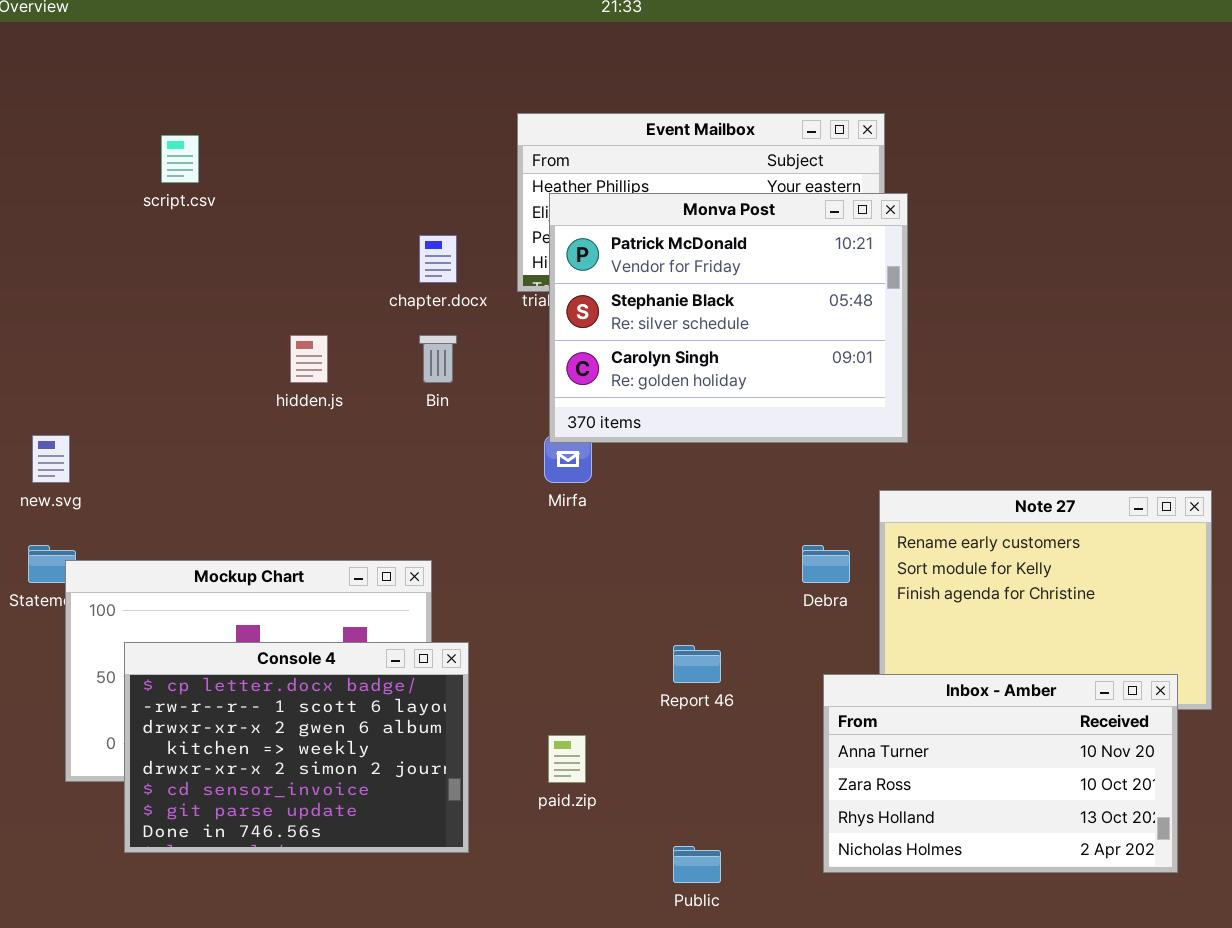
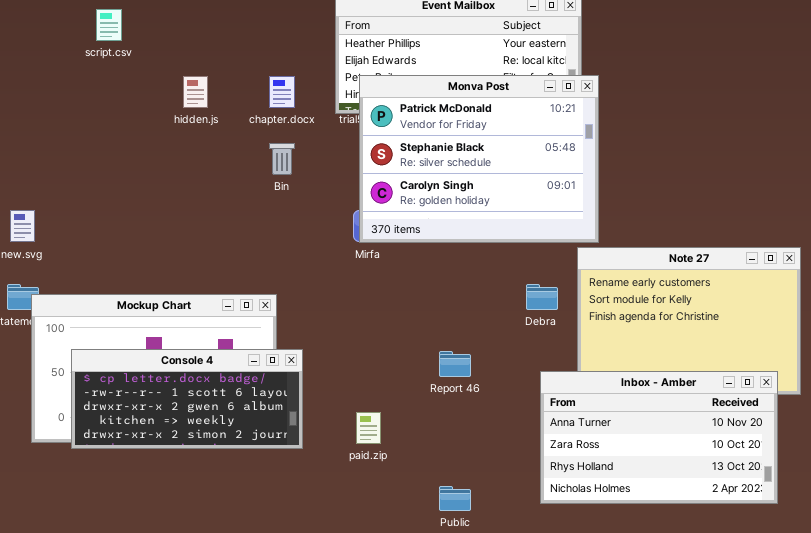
Monva Post: [549,193,908,443] -> [359,75,599,243], moved
hidden.js: [290,335,328,383] -> [183,76,208,108], moved
Console 4: [124,642,469,853] -> [71,349,303,449], resized

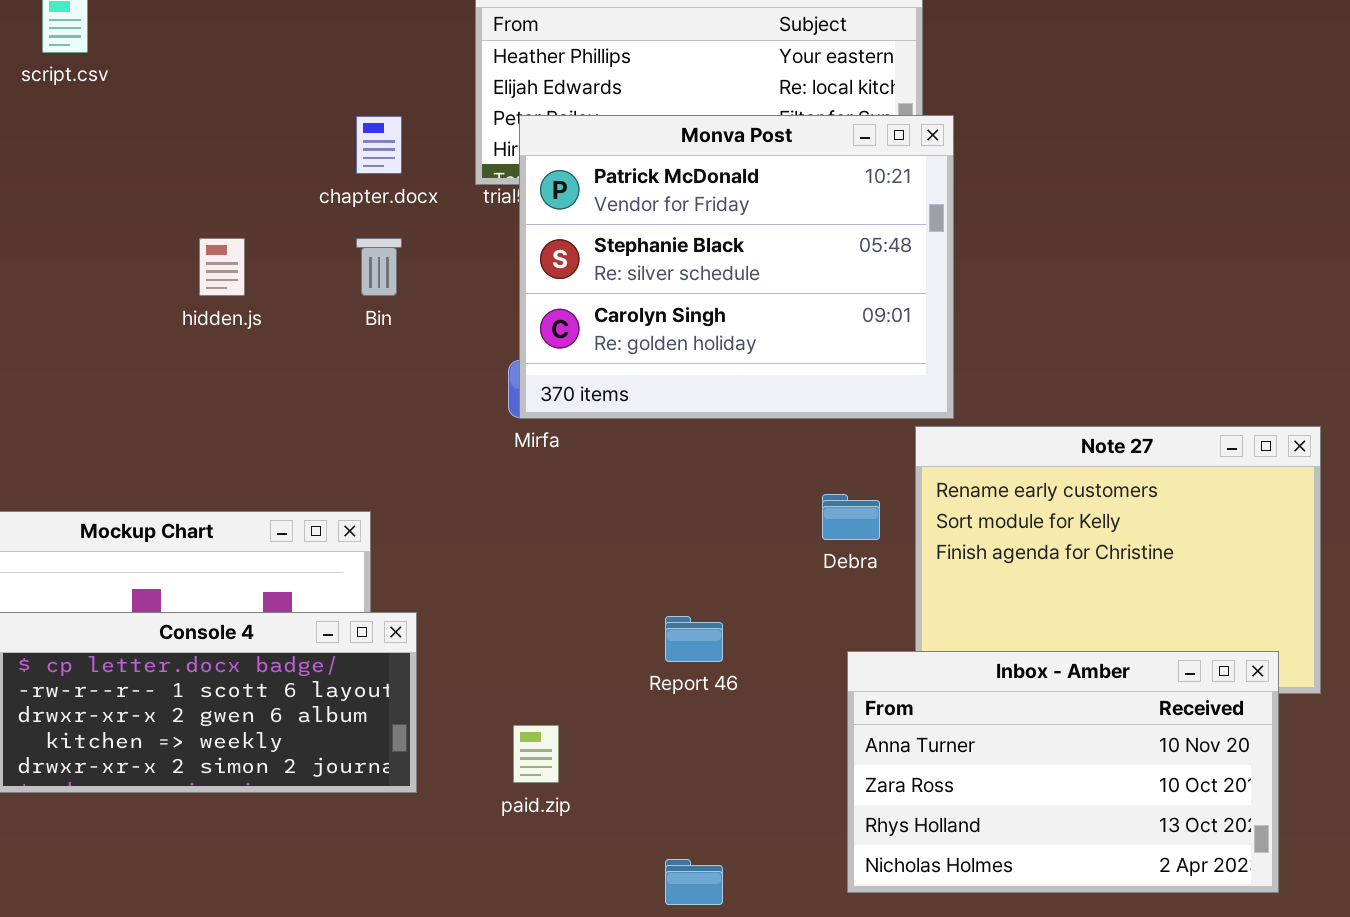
hidden.js: [183,76,208,108] -> [199,238,245,296], moved

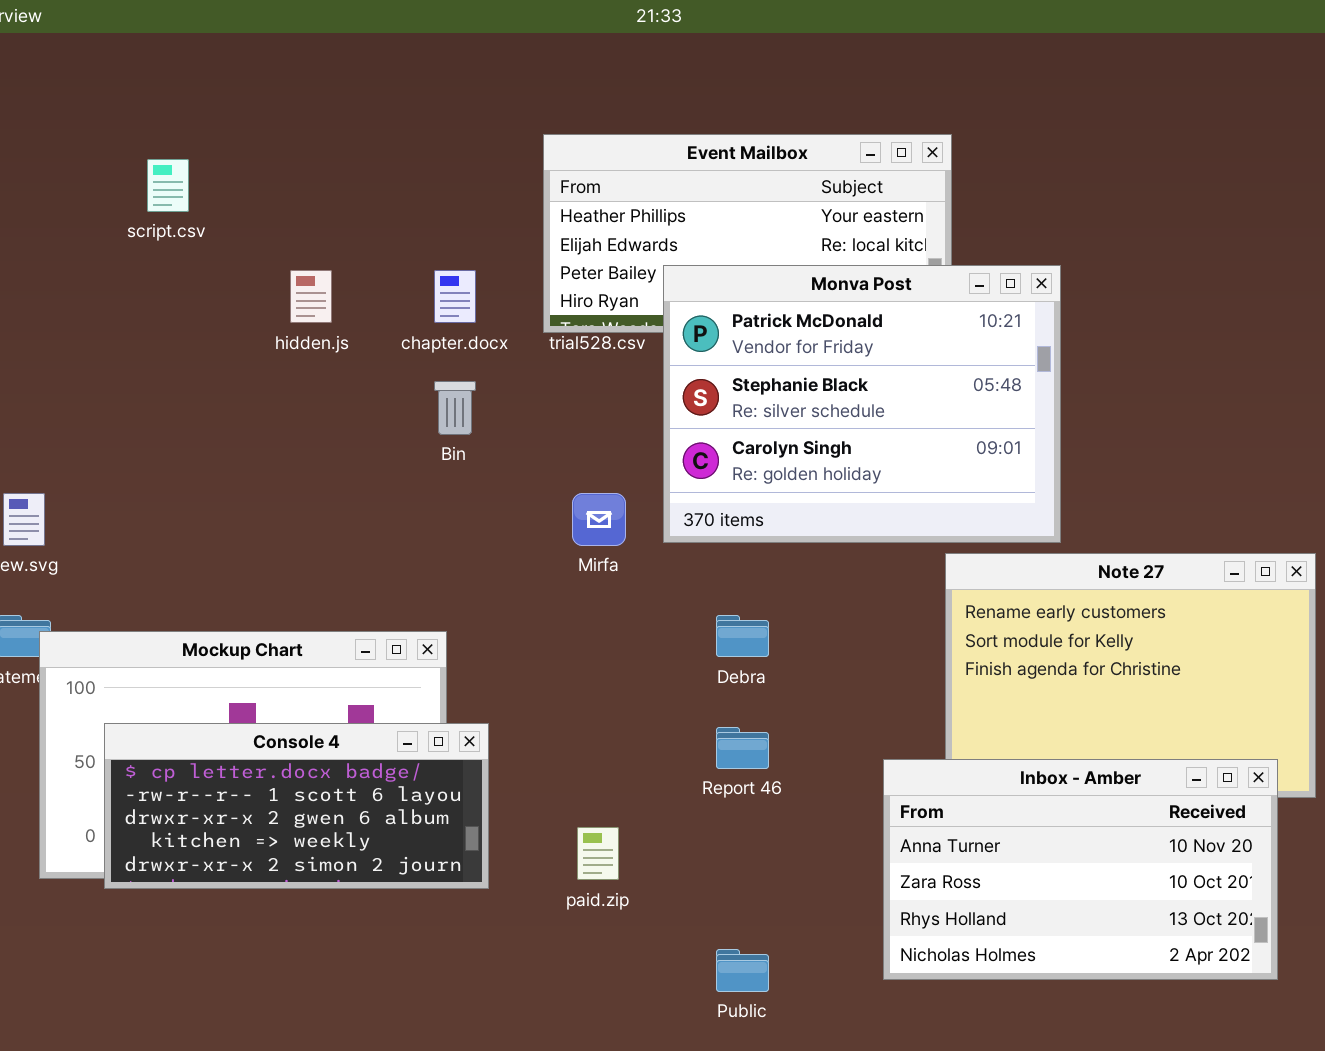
Monva Post: [519,115,954,419] -> [663,265,1061,543], moved
hidden.js: [199,238,245,296] -> [290,270,332,323], moved
Debra: [822,494,880,540] -> [716,615,769,657], moved

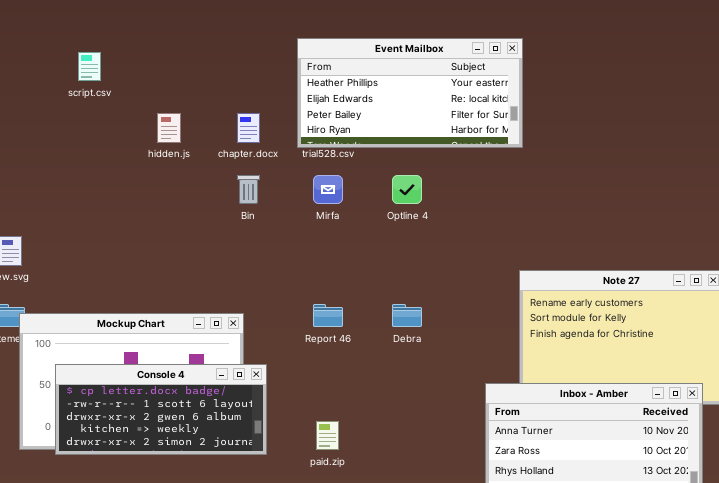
Monva Post: [663,265,1061,543] -> none, closed
Mirfa: [572,493,626,546] -> [313,175,343,204], moved
Report 46: [716,727,769,769] -> [313,304,343,327], moved

